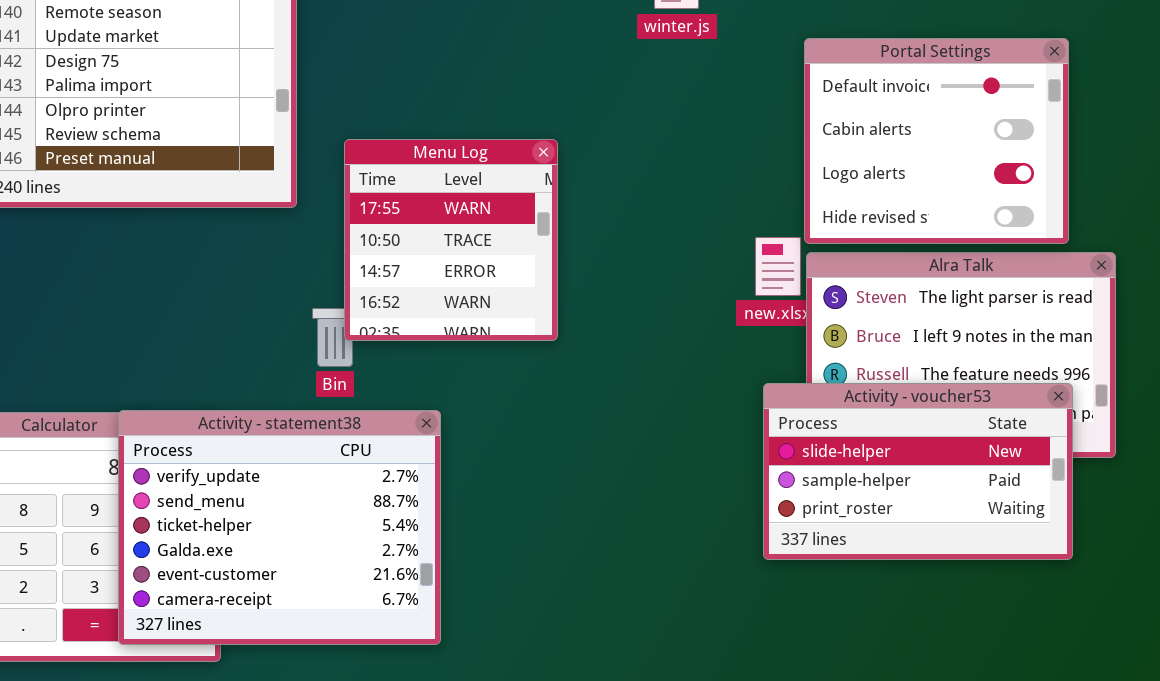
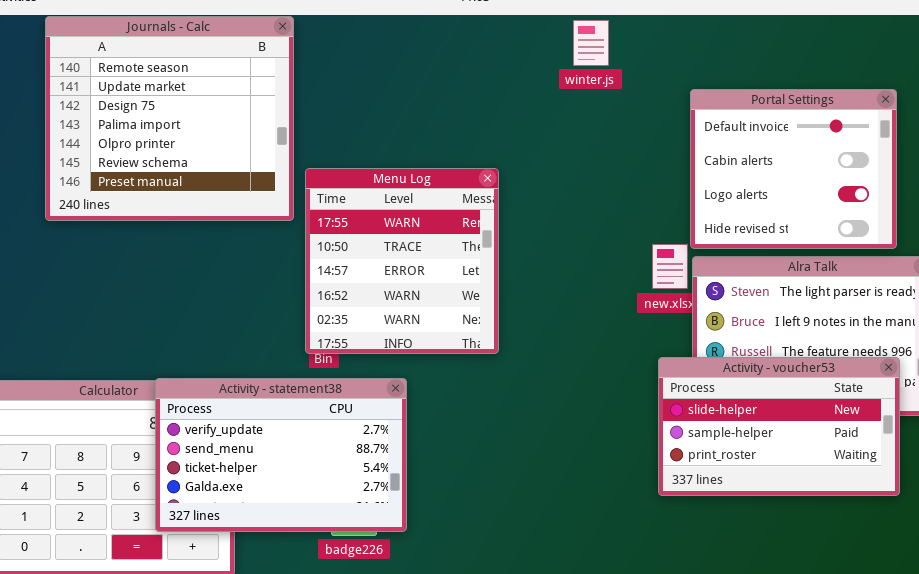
Menu Log: [344,139,558,341] -> [305,168,499,354], resized
Activity - statement38: [118,410,441,645] -> [155,378,407,532], resized

